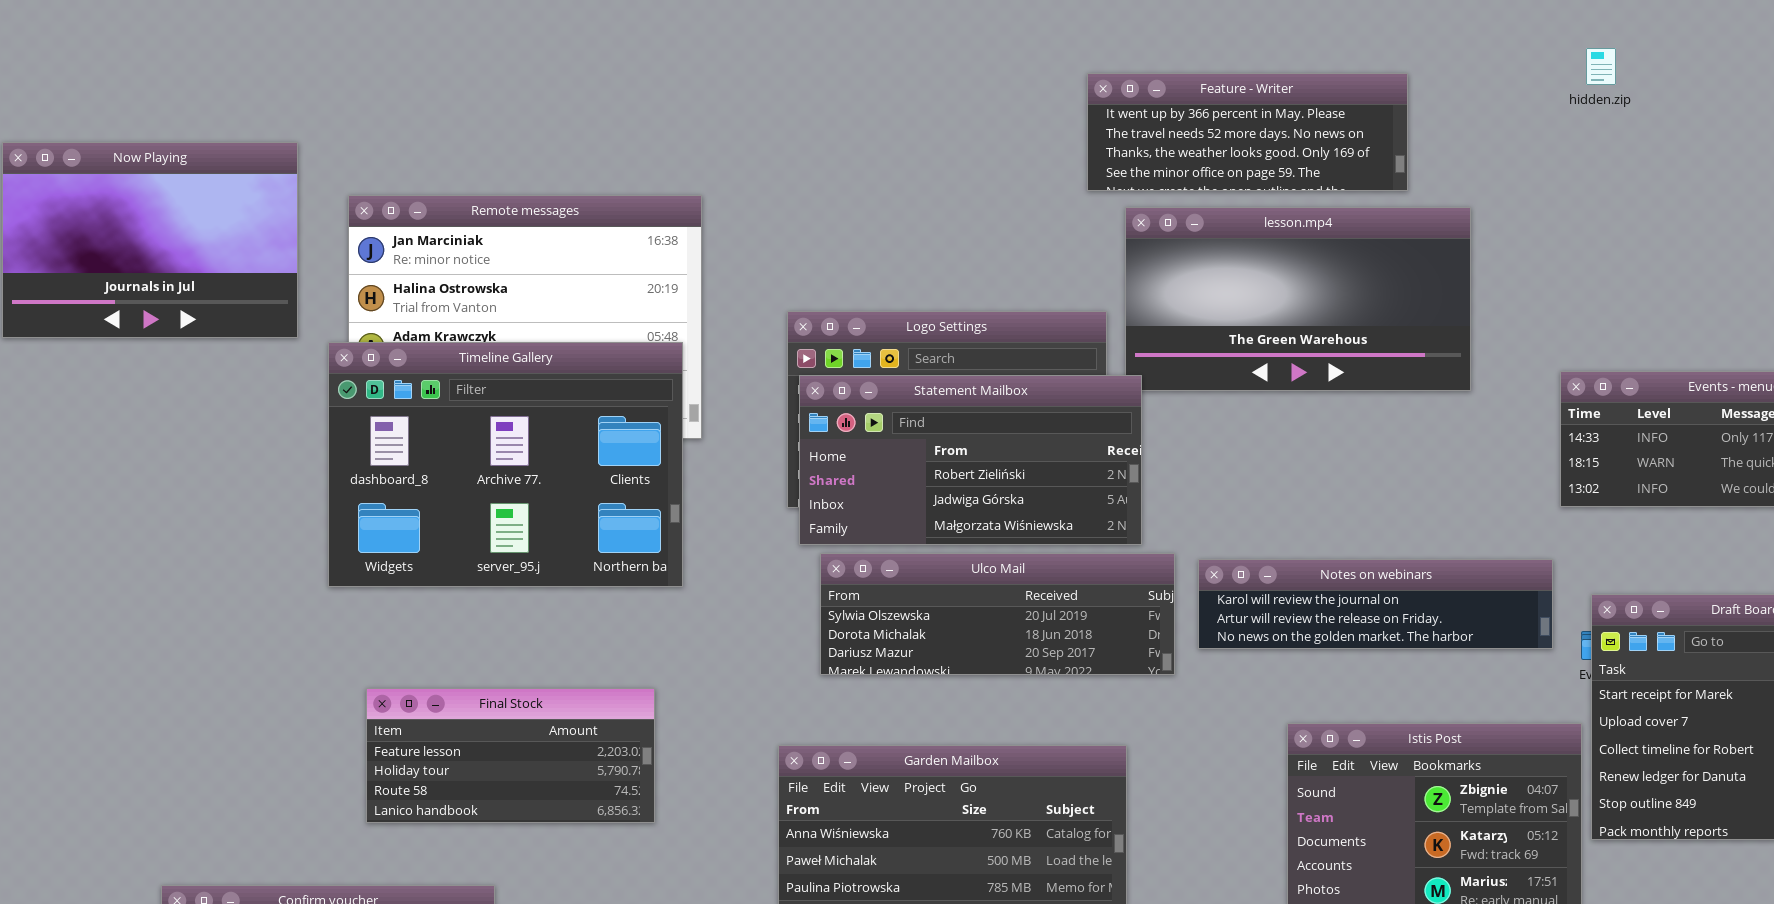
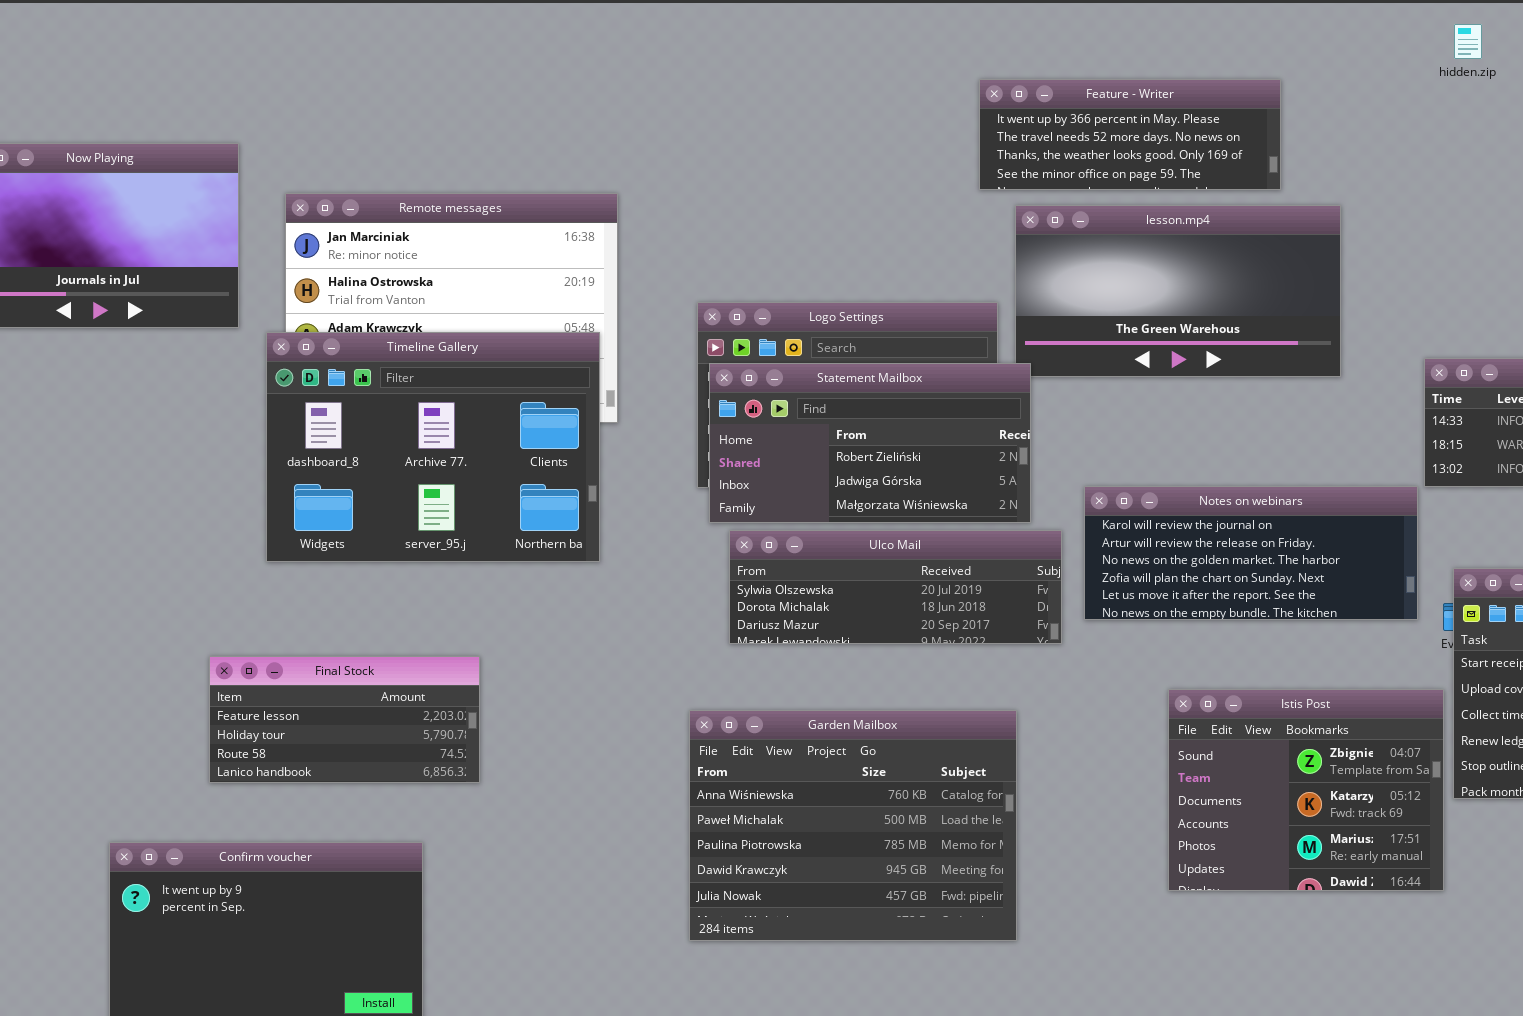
hidden.zip: [1586,48,1616,85] -> [1454,24,1482,59], moved
Notes on webinars: [1198,559,1553,649] -> [1084,486,1418,620], resized
Final Stock: [366,688,655,823] -> [209,656,480,783], moved

